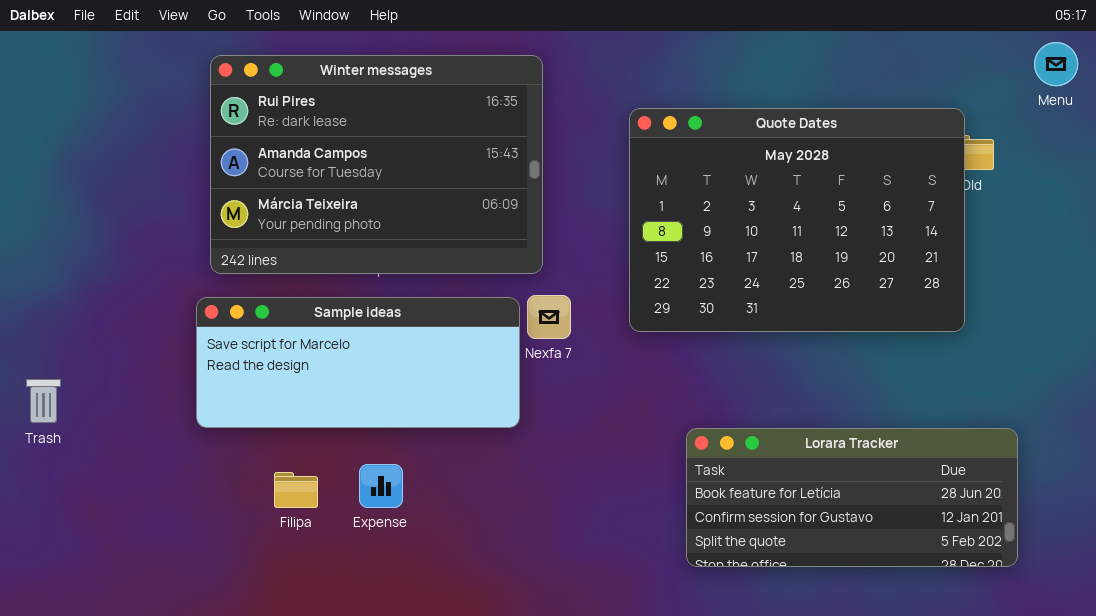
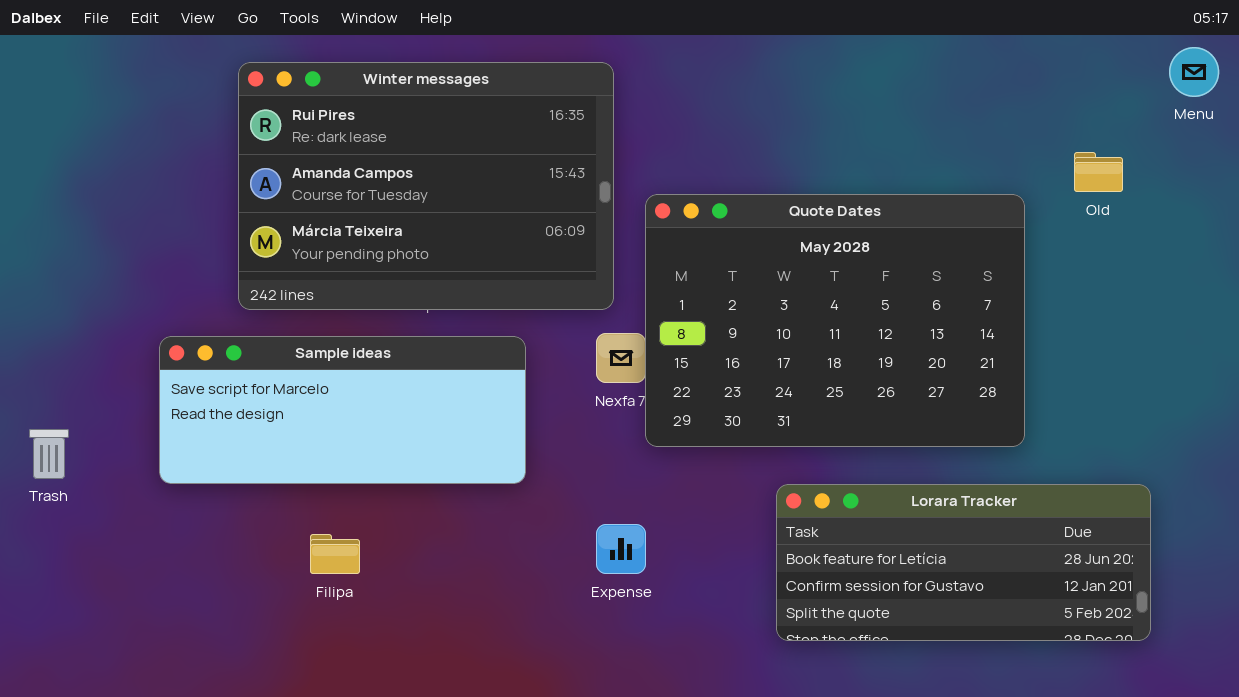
Quote Dates: [629,108,965,332] -> [645,194,1025,447], moved
Sample ideas: [196,297,520,428] -> [159,336,526,484], moved
Expense: [359,464,403,508] -> [596,524,646,574], moved

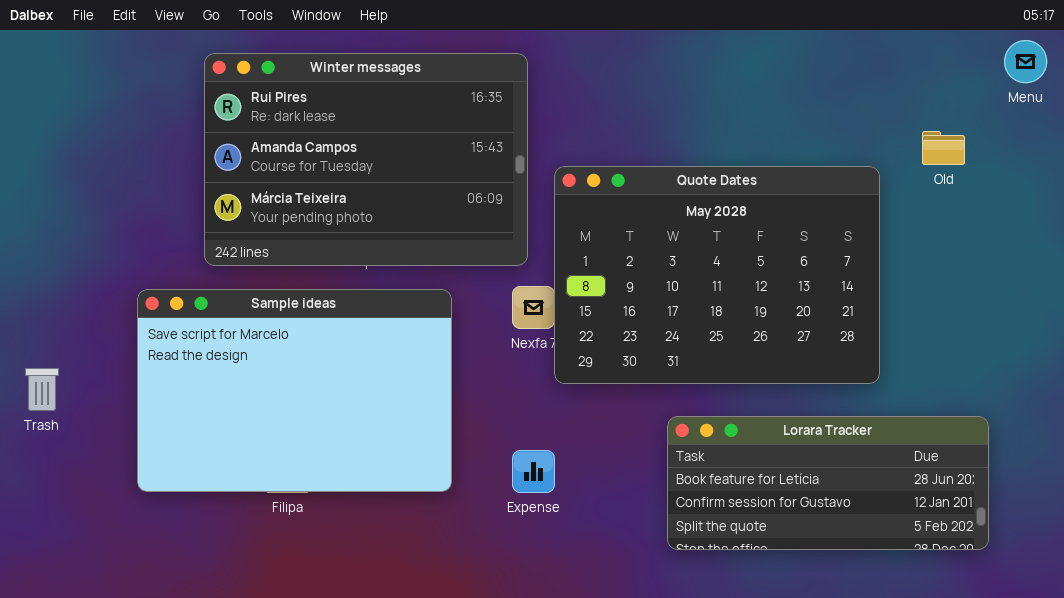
Sample ideas: [159,336,526,484] -> [137,289,452,492], resized

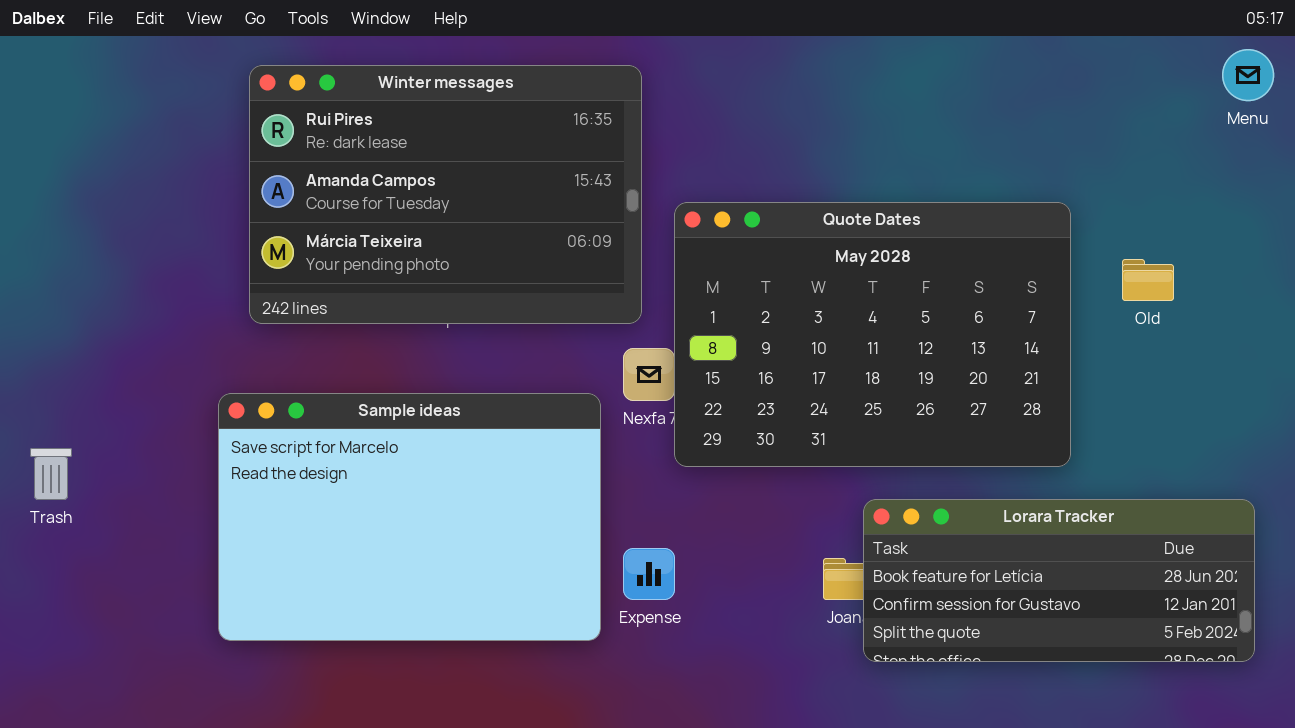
Old: [922,131,965,165] -> [1122,259,1174,301], moved
Sample ideas: [137,289,452,492] -> [218,393,601,641], moved
Lorara Tracker: [667,416,989,550] -> [863,499,1255,662], moved

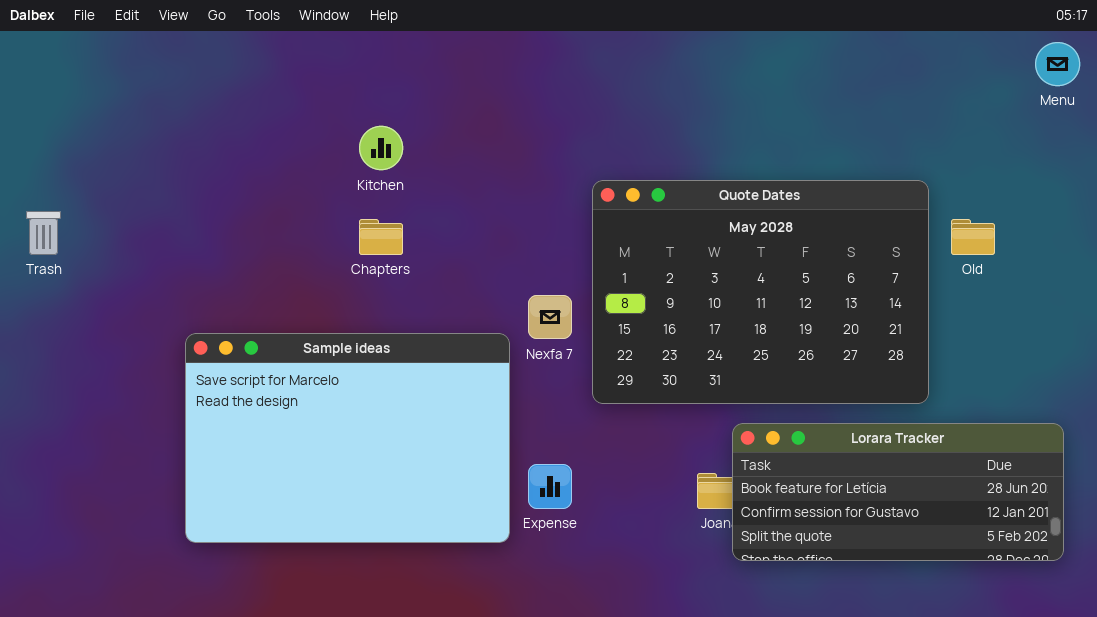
Winter messages: [249,65,642,324] -> none, closed
Quote Dates: [674,202,1071,467] -> [592,180,929,404], moved
Trash: [30,448,72,500] -> [26,211,61,255], moved

